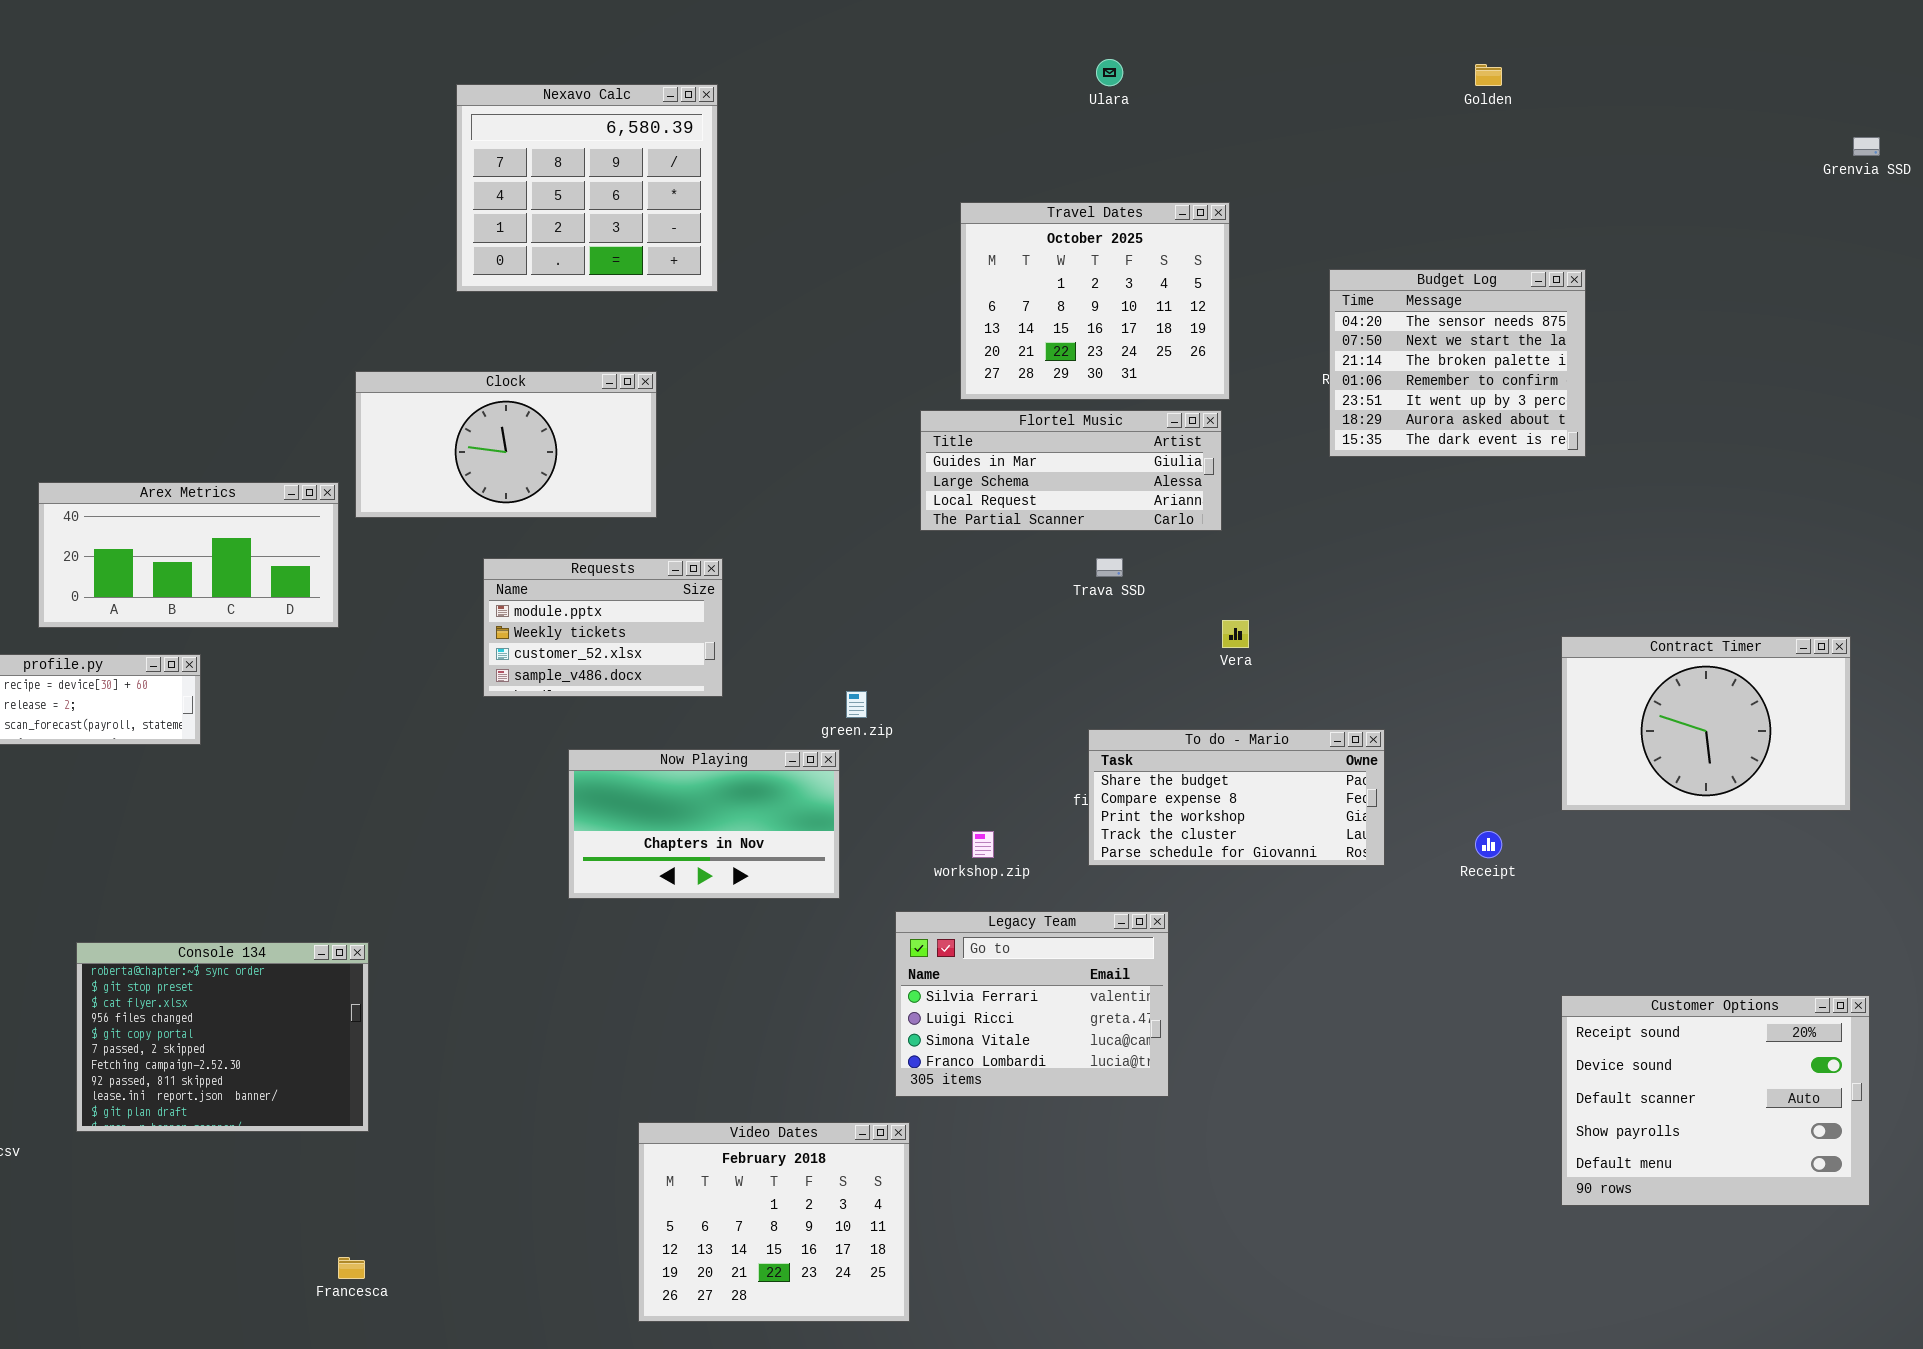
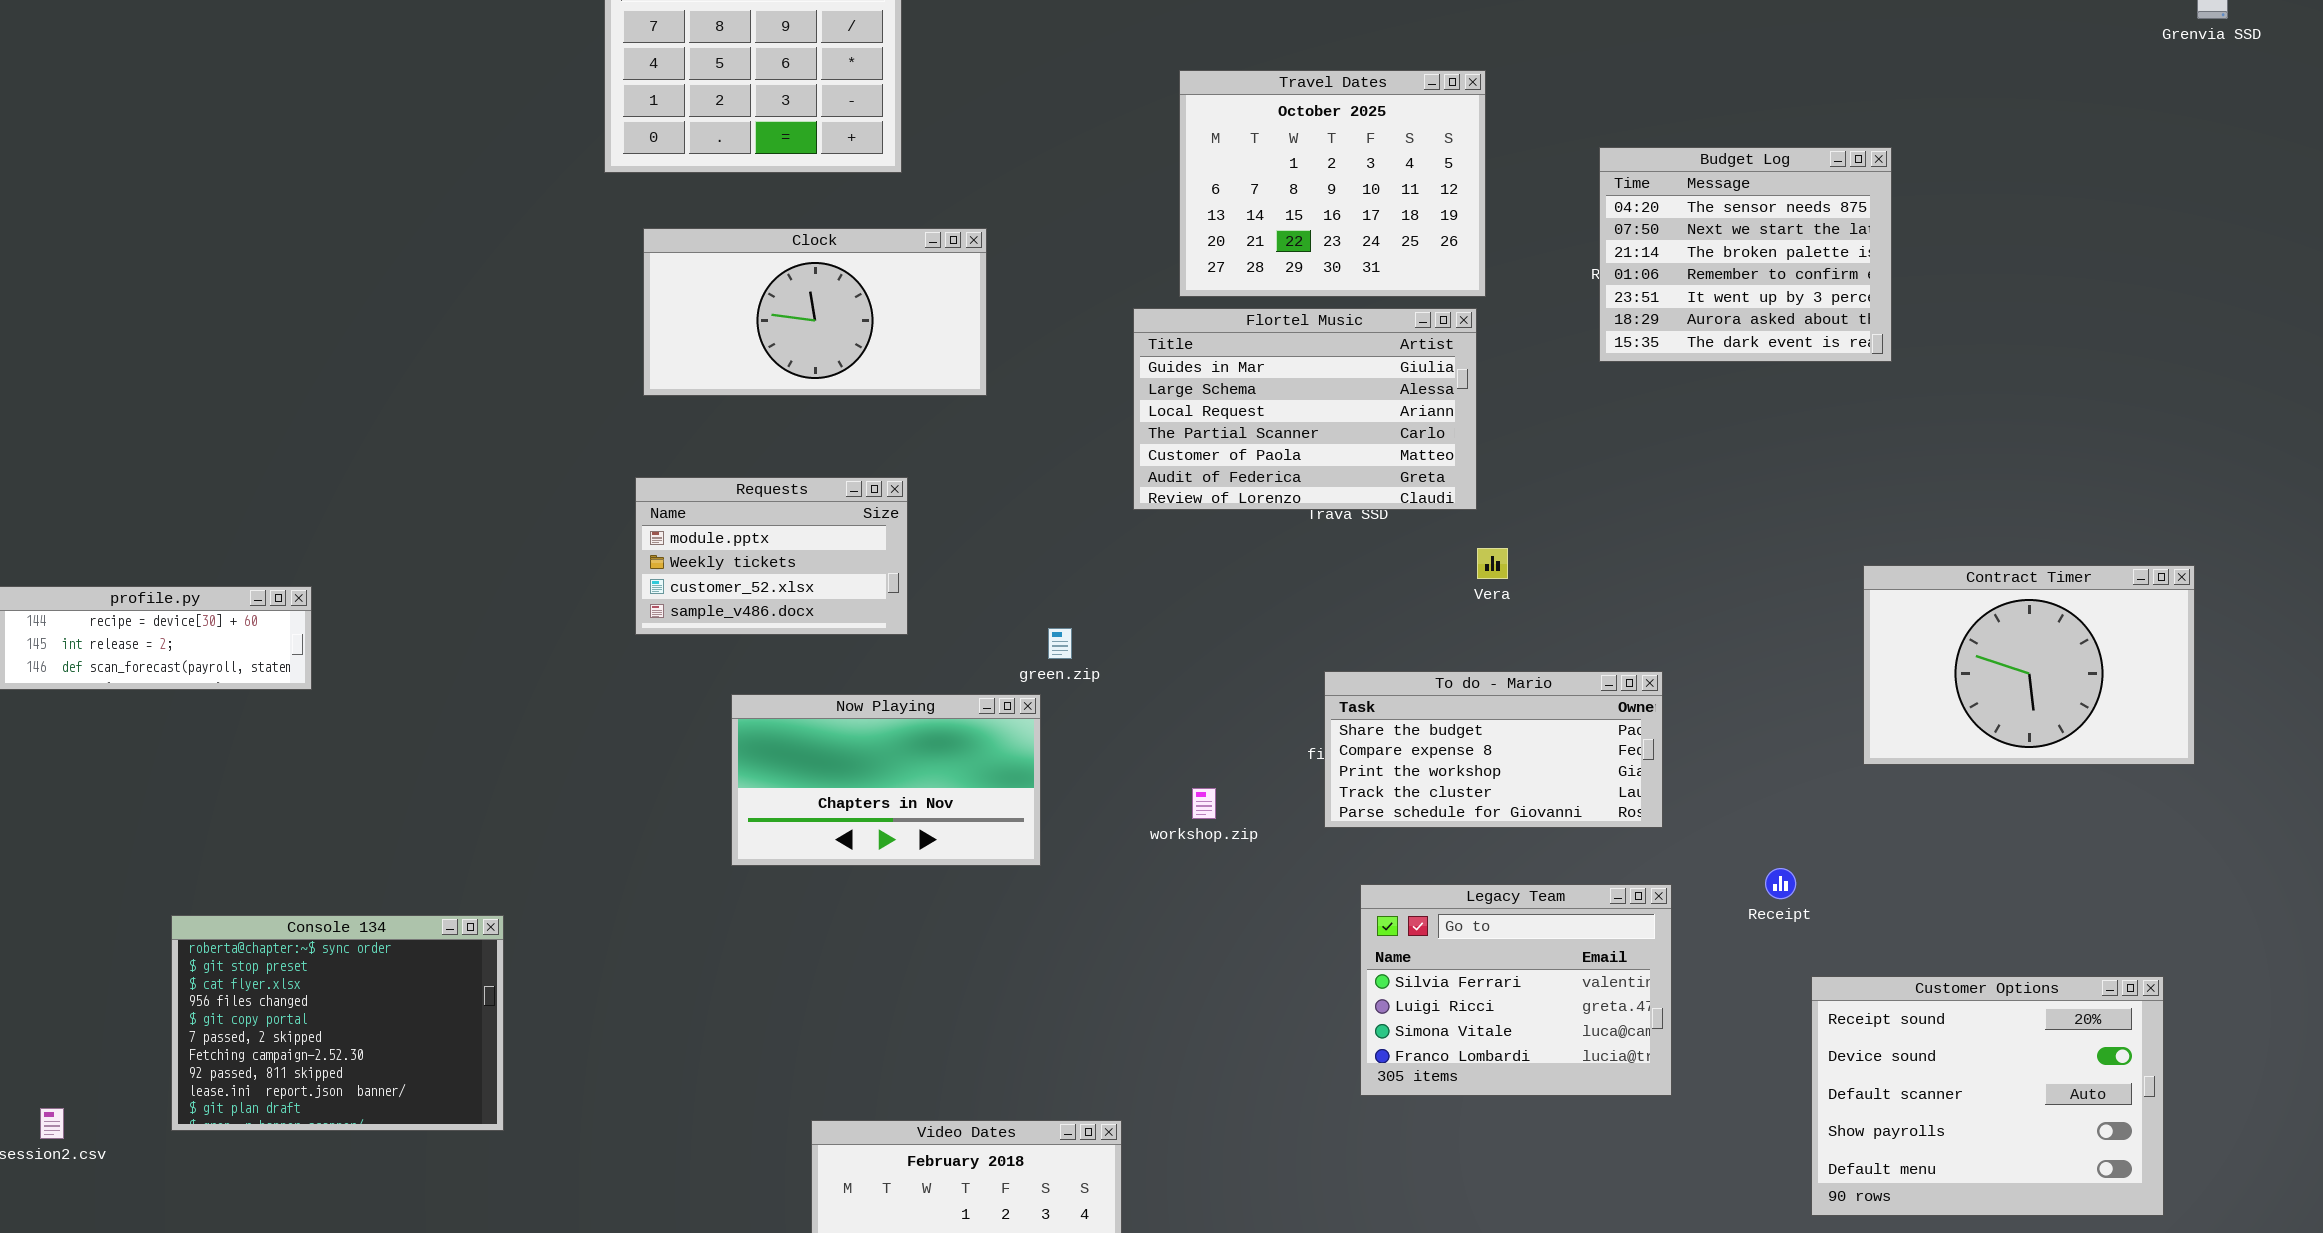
Clock: [355,371,657,518] -> [643,228,987,396], moved
Flortel Music: [920,410,1222,531] -> [1133,308,1477,510], resized
Arex Metrics: [38,482,339,628] -> none, closed
Receipt: [1475,831,1502,858] -> [1765,868,1796,899], moved
Legacy Team: [895,911,1169,1097] -> [1360,884,1672,1096], moved
Customer Options: [1561,995,1870,1206] -> [1811,976,2164,1216], moved

